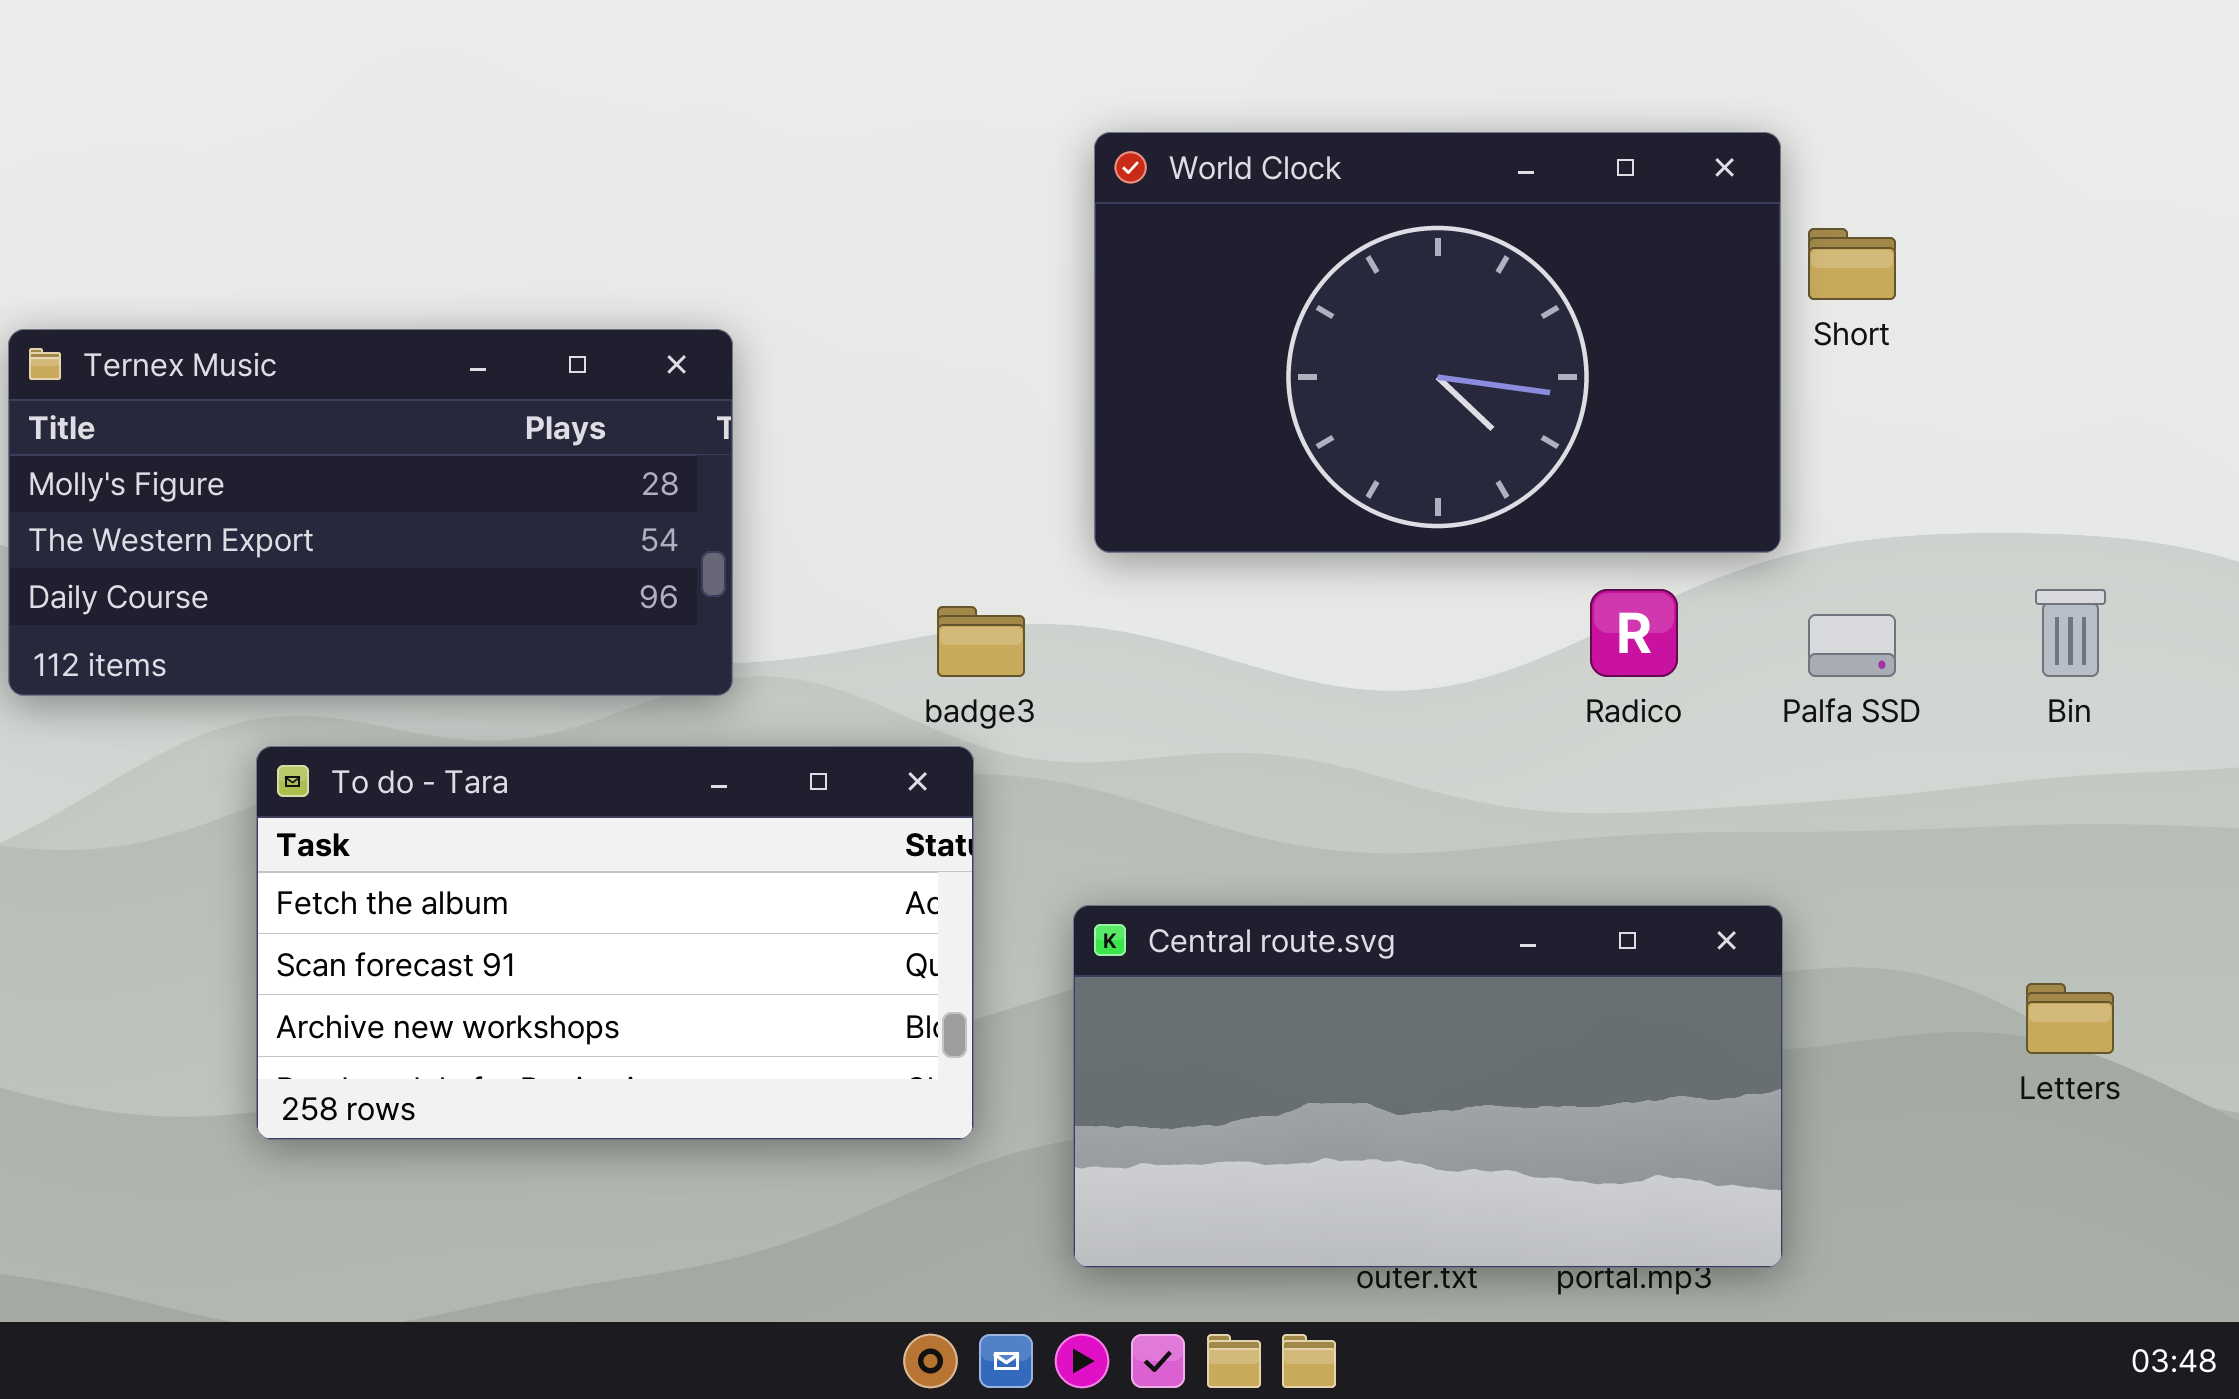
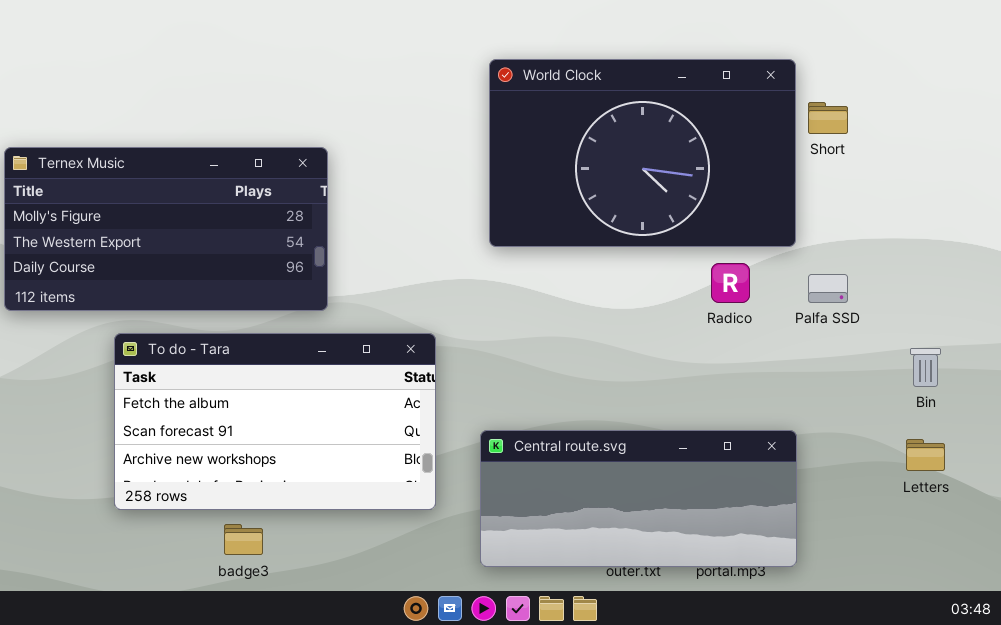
Bin: [2035,589,2106,677] -> [910,348,941,387], moved
badge3: [937,606,1025,677] -> [224,524,263,555], moved
Central route.svg: [1073,905,1783,1268] -> [480,430,797,567], resized

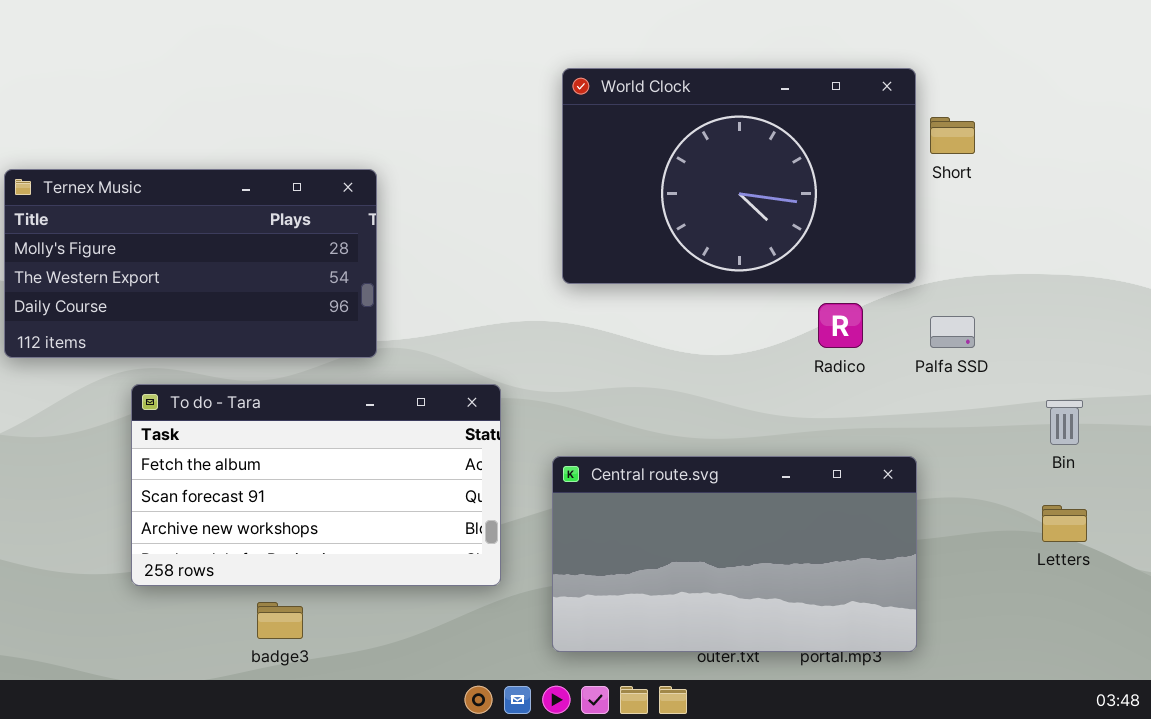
Central route.svg: [480,430,797,567] -> [552,456,917,652], resized

